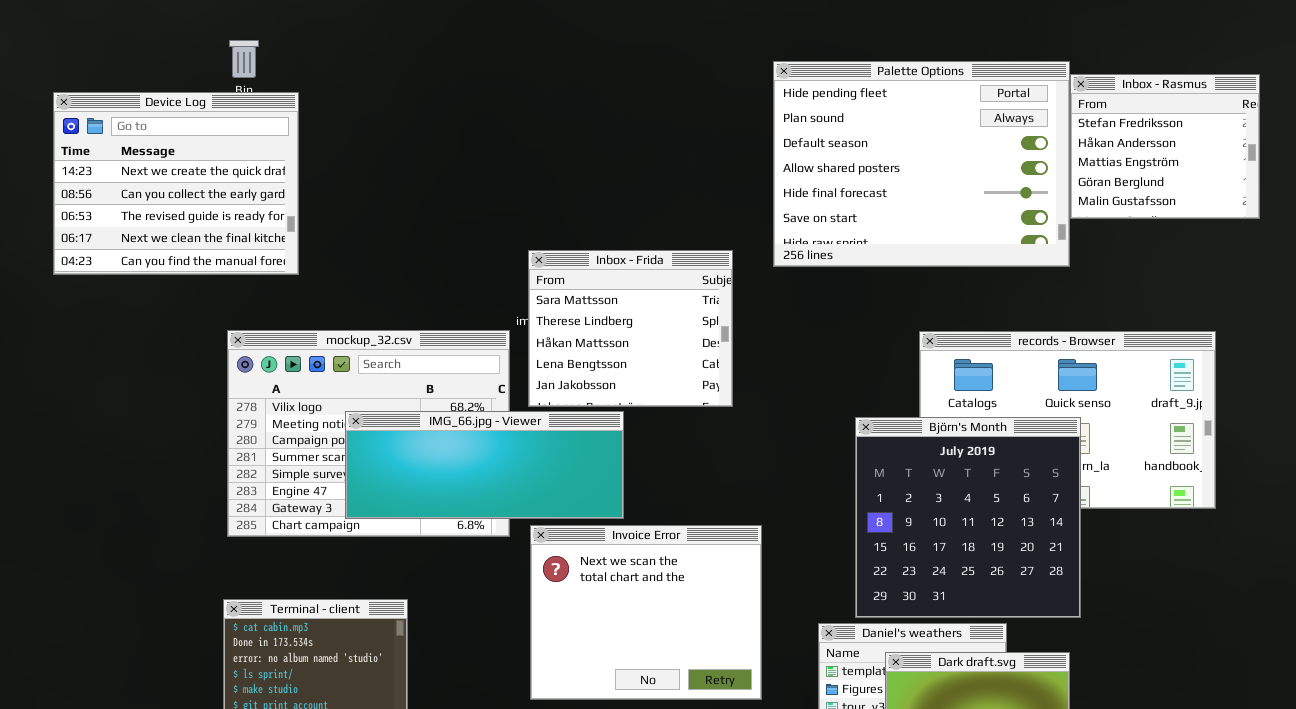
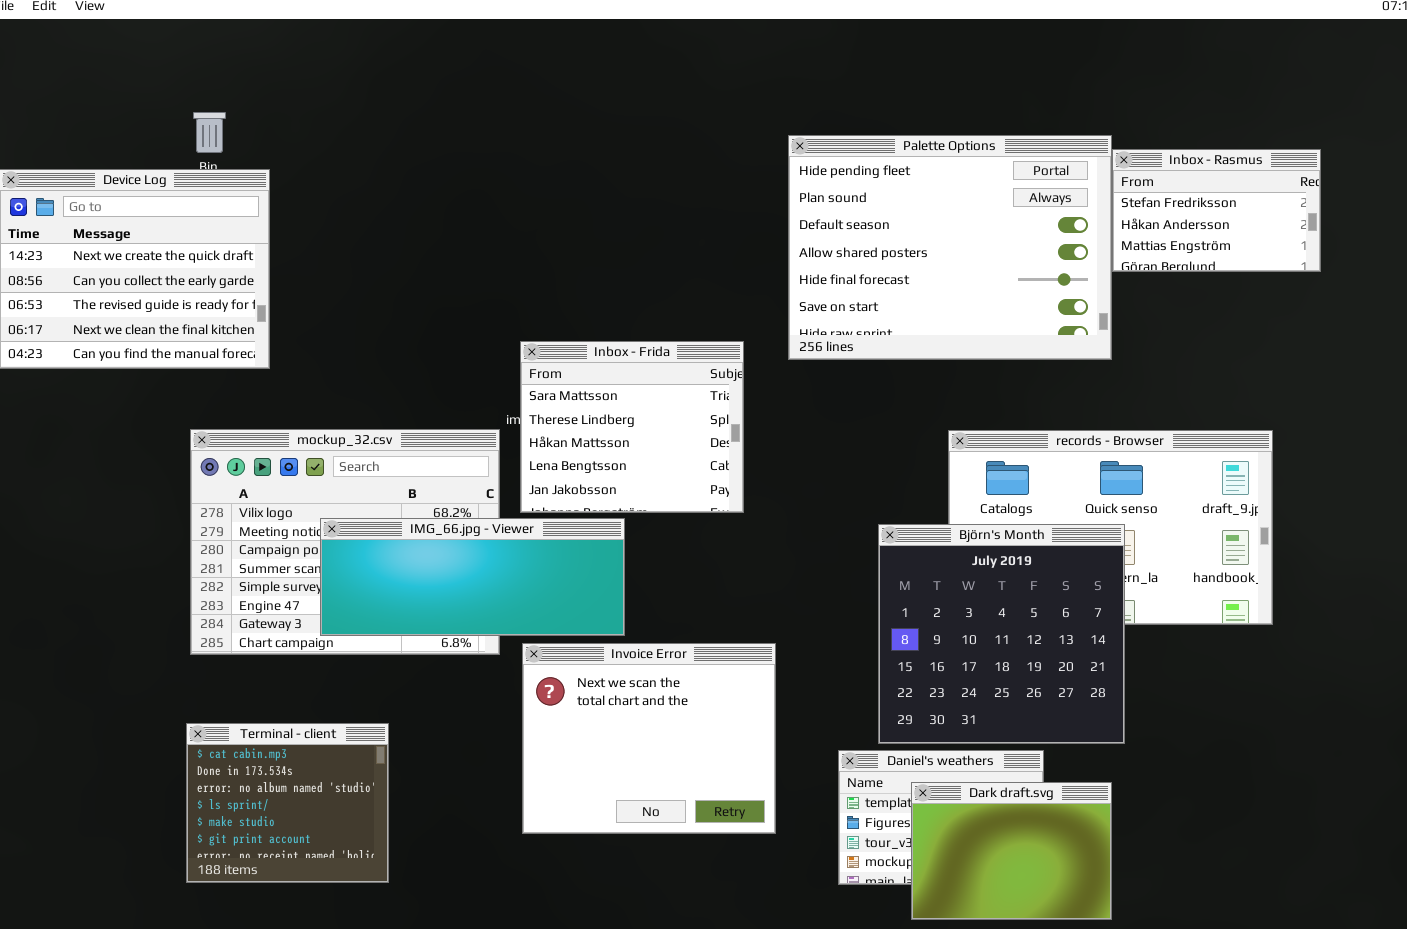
Inbox - Rasmus: [1070,74,1260,219] -> [1112,149,1321,272], resized

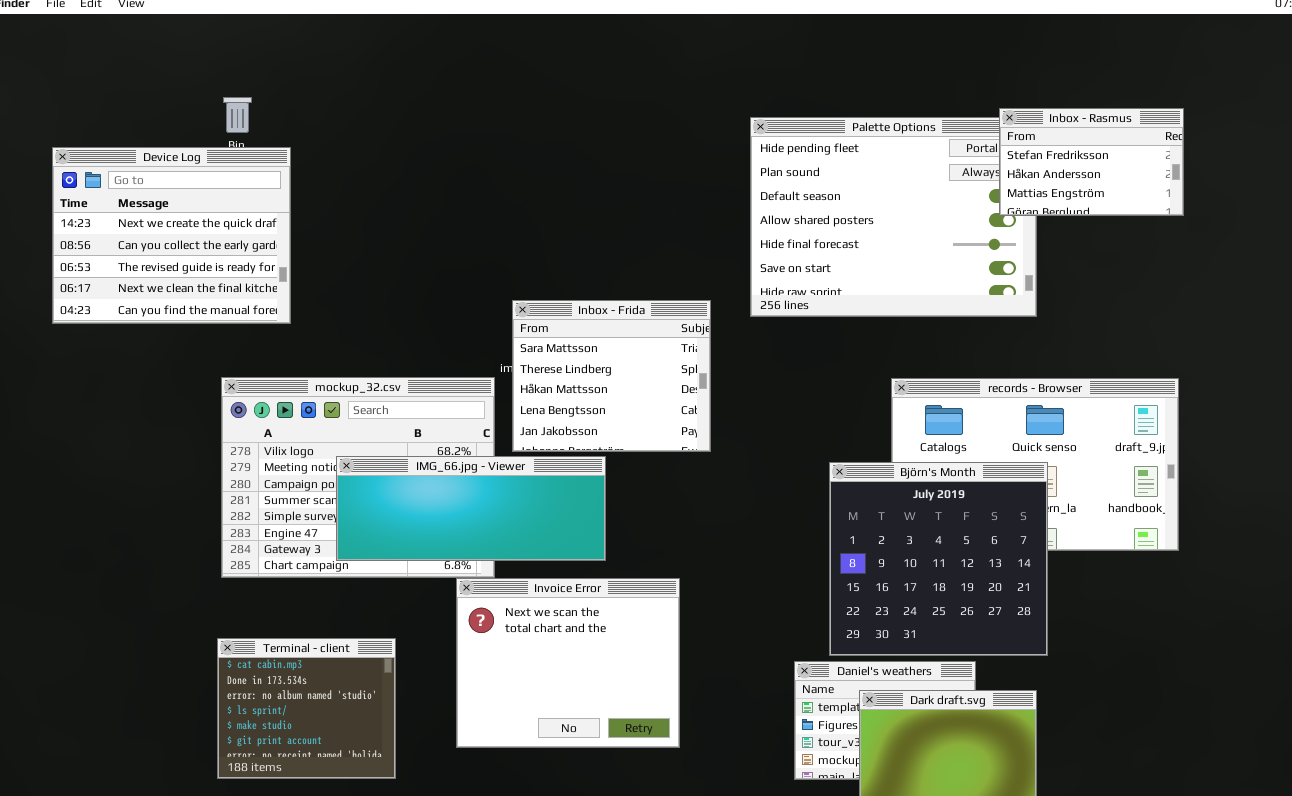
Inbox - Rasmus: [1112,149,1321,272] -> [999,108,1184,216], moved
Invoice Error: [522,643,776,834] -> [456,578,680,748], moved

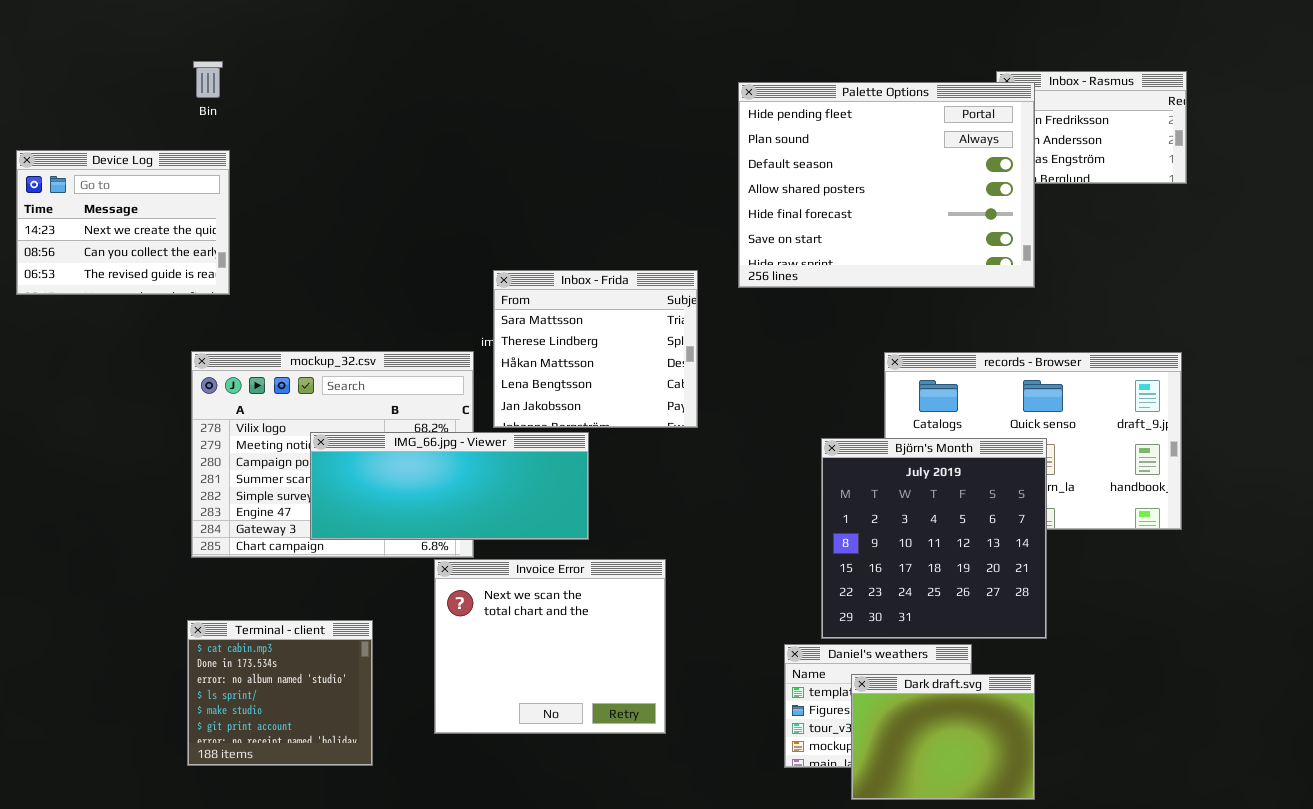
Palette Options: [750,117,1037,317] -> [738,82,1035,288], raised
Device Log: [52,147,291,324] -> [16,150,230,295], resized

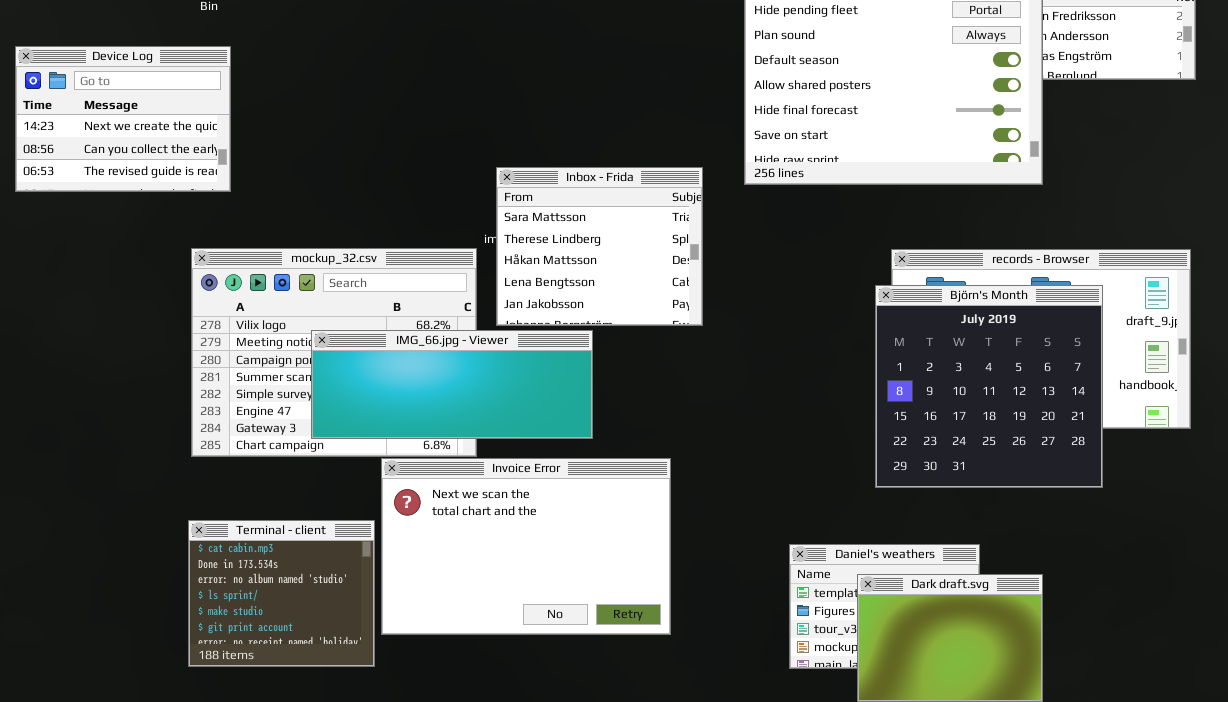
Björn's Month: [821,438,1047,639] -> [875,285,1103,488], moved
Invoice Error: [434,559,666,734] -> [381,458,671,635], resized

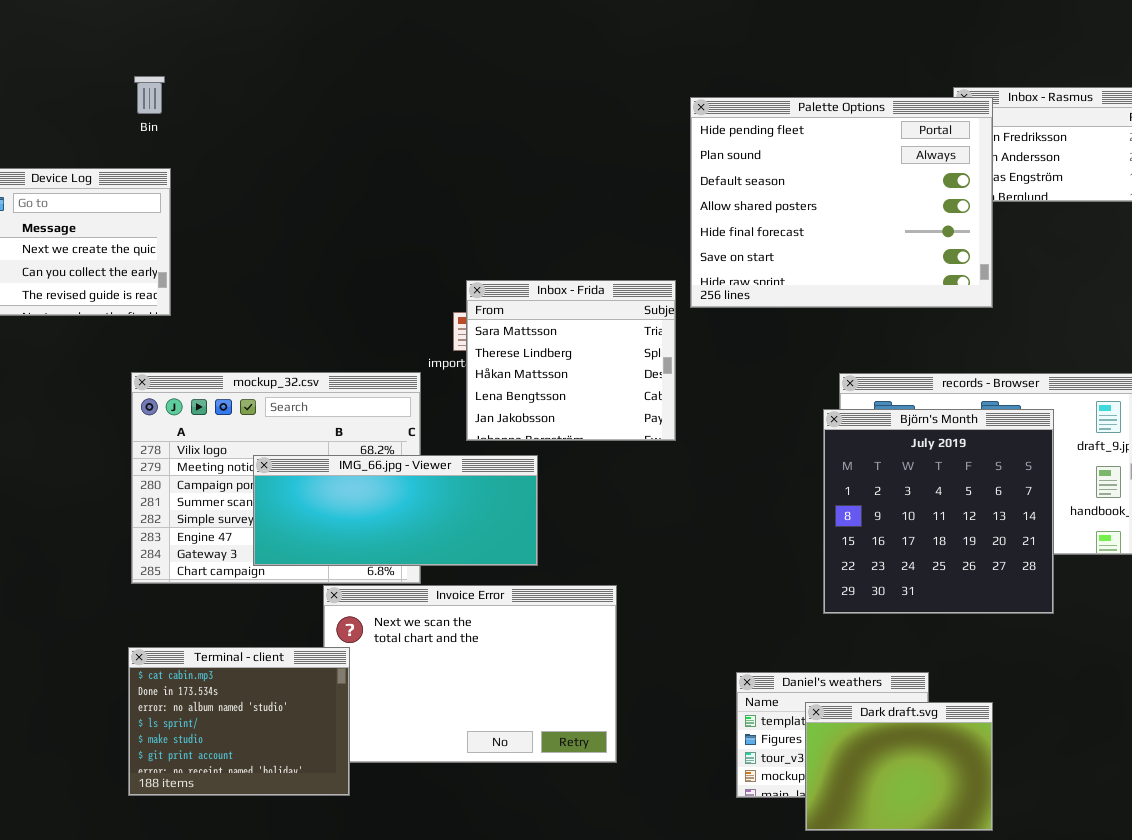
Inbox - Frida: [496,167,703,326] -> [466,280,676,441], moved
Terminal - client: [188,520,375,667] -> [128,647,350,796], resized

